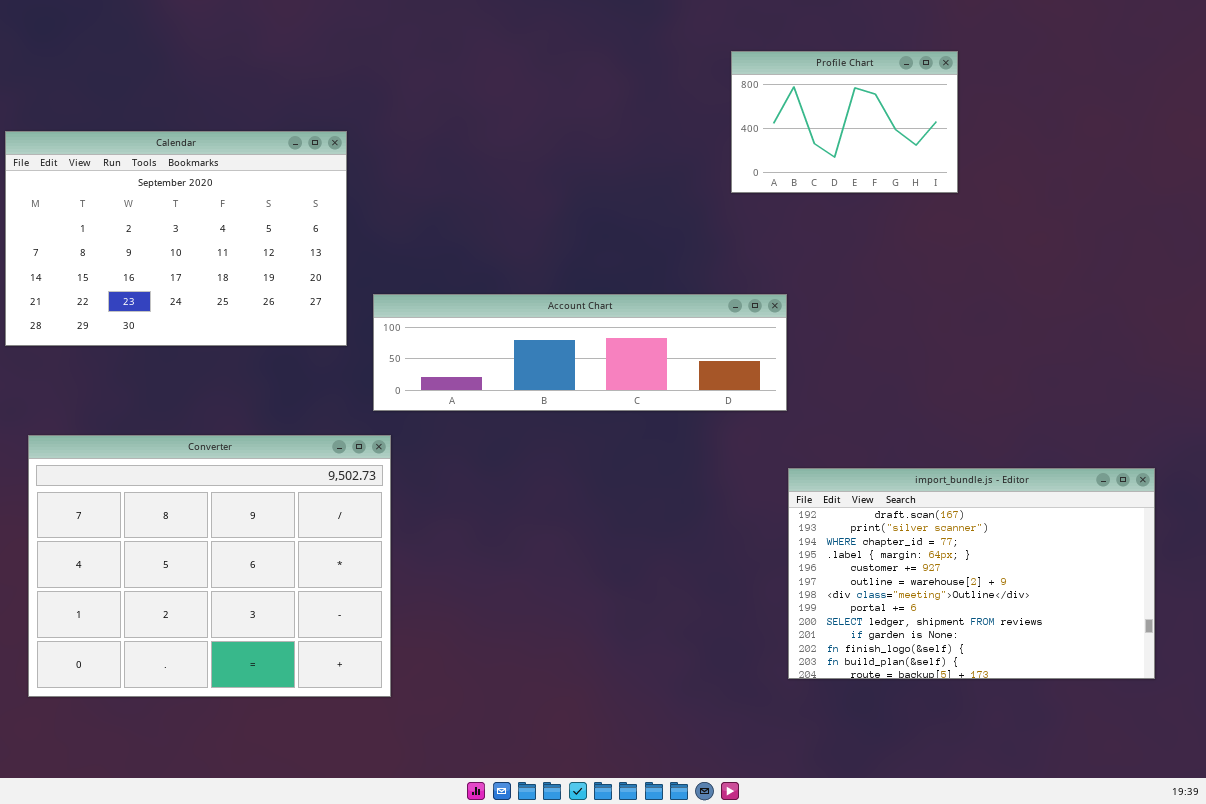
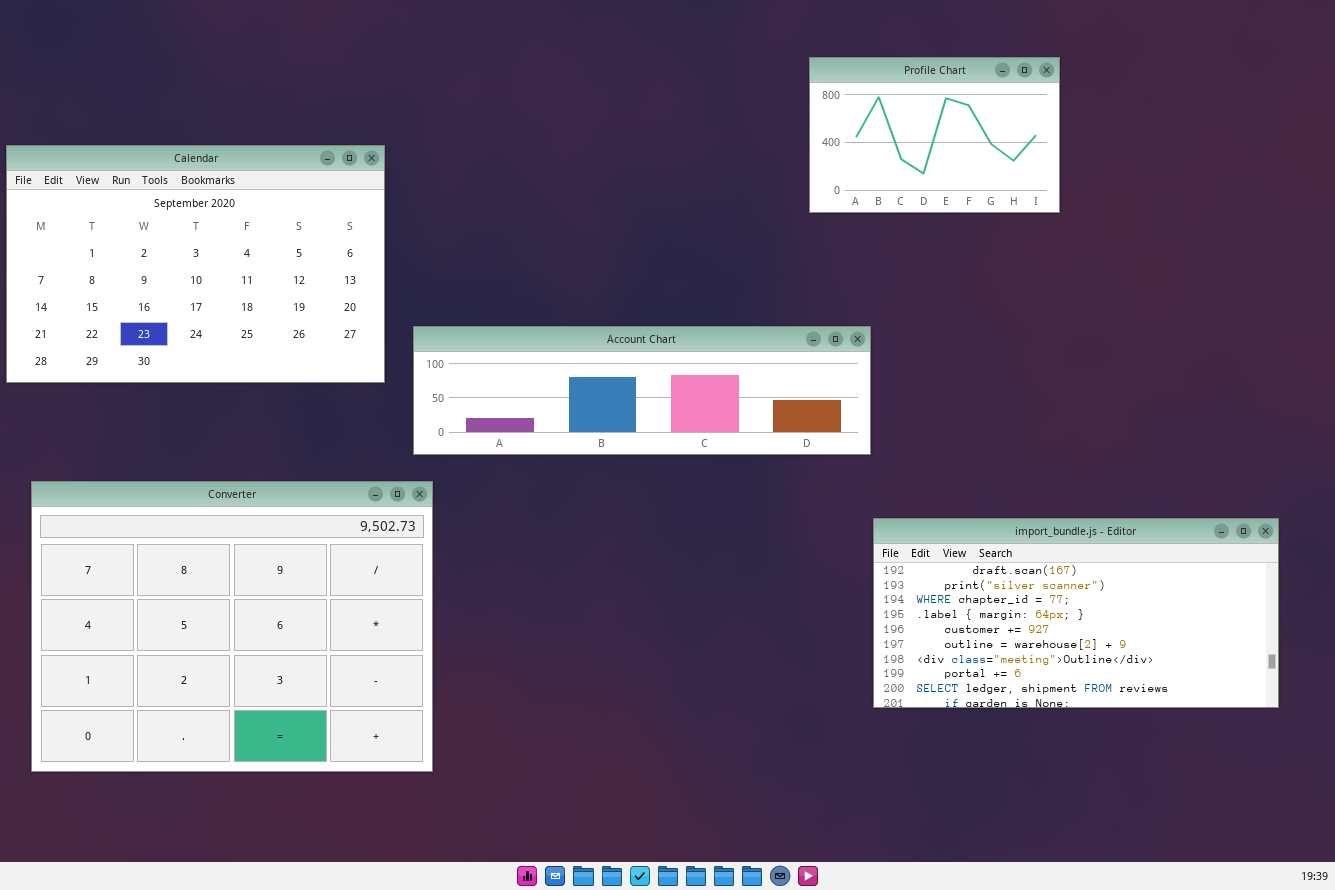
import_bundle.js - Editor: [788,468,1155,679] -> [873,518,1279,708], resized

